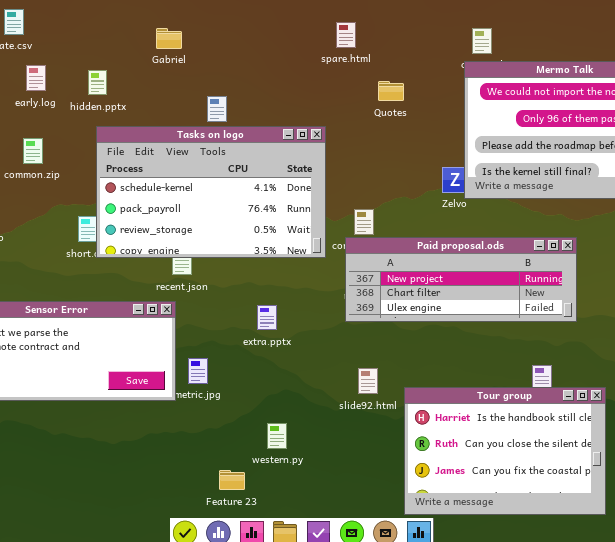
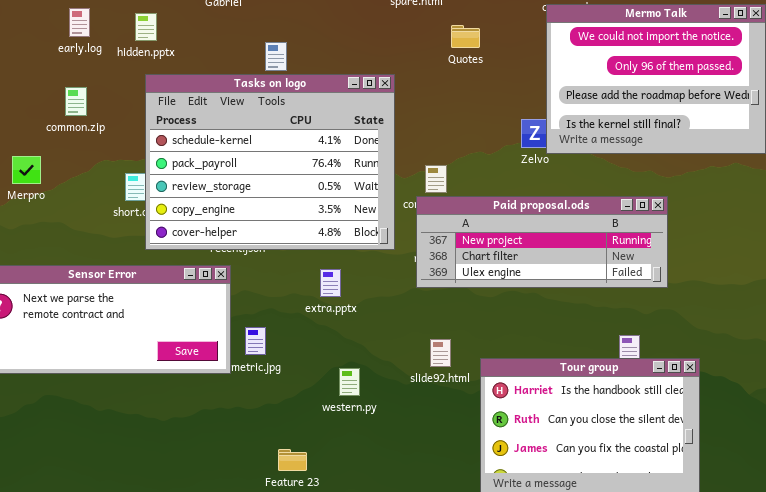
Tasks on logo: [96,126,326,258] -> [145,74,395,250], resized
western.py: [267,423,287,449] -> [339,368,360,396], moved

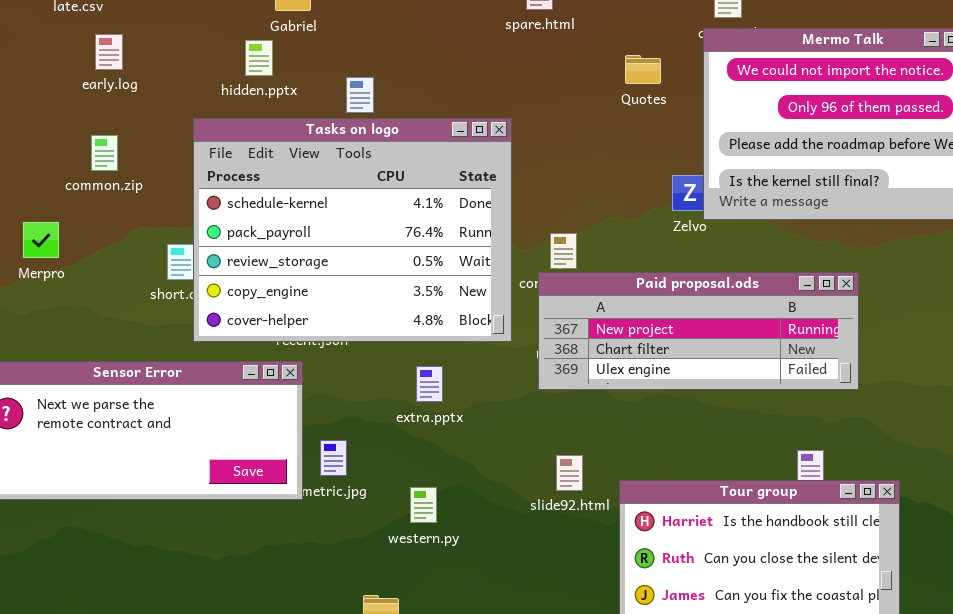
hidden.pptx: [135,13,157,41] -> [245,40,273,76], moved
Quotes: [451,25,480,48] -> [625,55,661,84], moved
western.py: [339,368,360,396] -> [410,487,437,523], moved

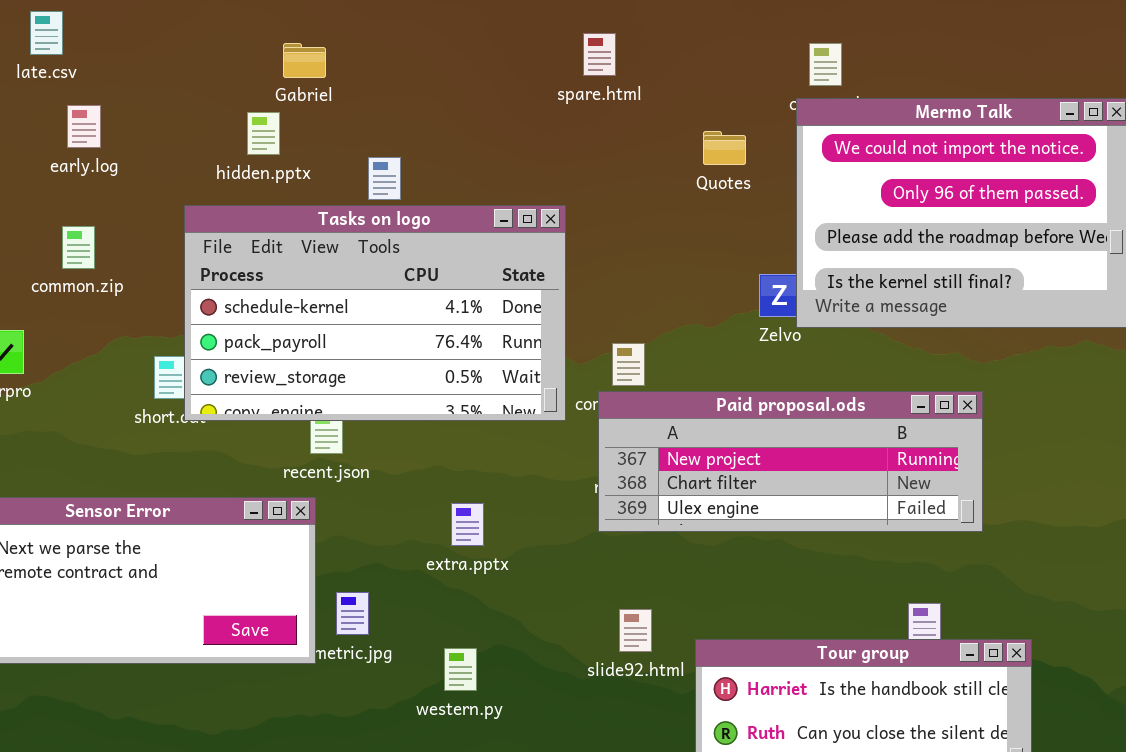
Tasks on logo: [193,118,512,342] -> [184,205,566,421], resized

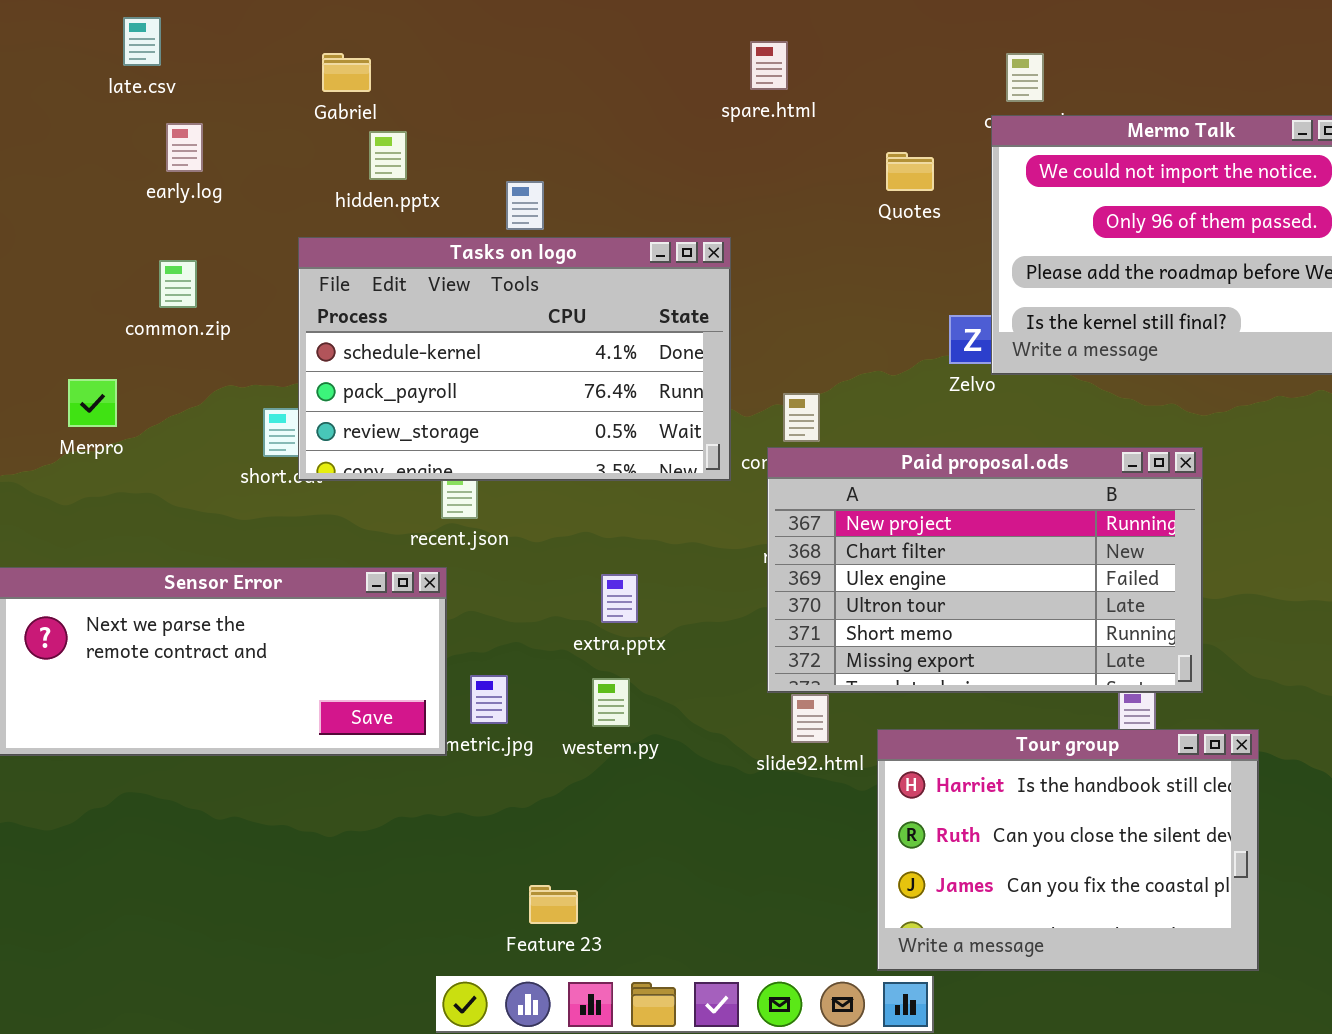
Gabriel: [283,43,326,78] -> [322,53,371,92], moved
Paid proposal.ods: [598,391,983,532] -> [767,447,1203,693], resized
western.py: [444,648,477,691] -> [592,678,630,727], moved

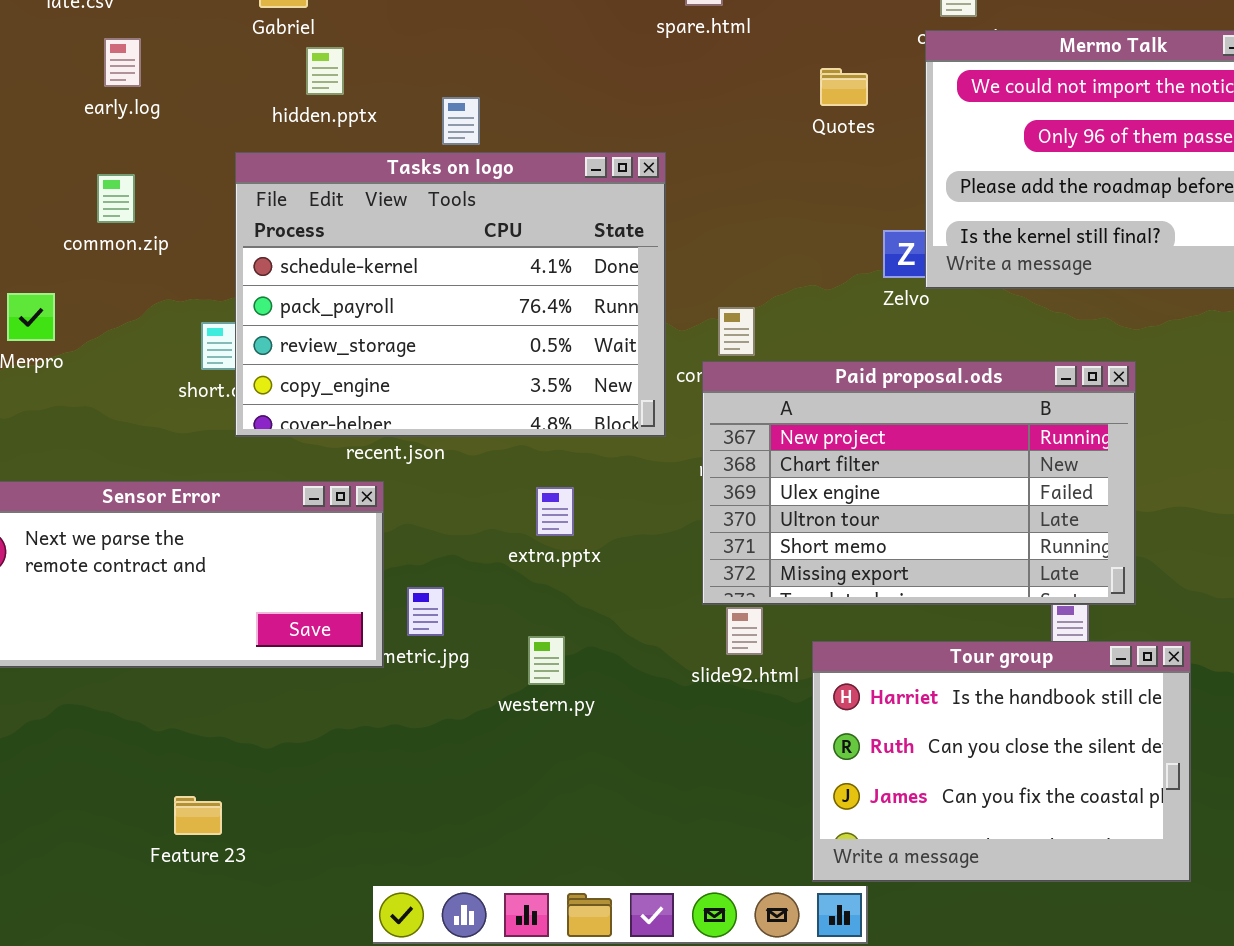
Tasks on logo: [298,237,731,481] -> [235,152,666,437], resized
western.py: [592,678,630,727] -> [528,636,565,685], moved
Feature 23: [529,885,578,924] -> [174,796,222,835], moved

